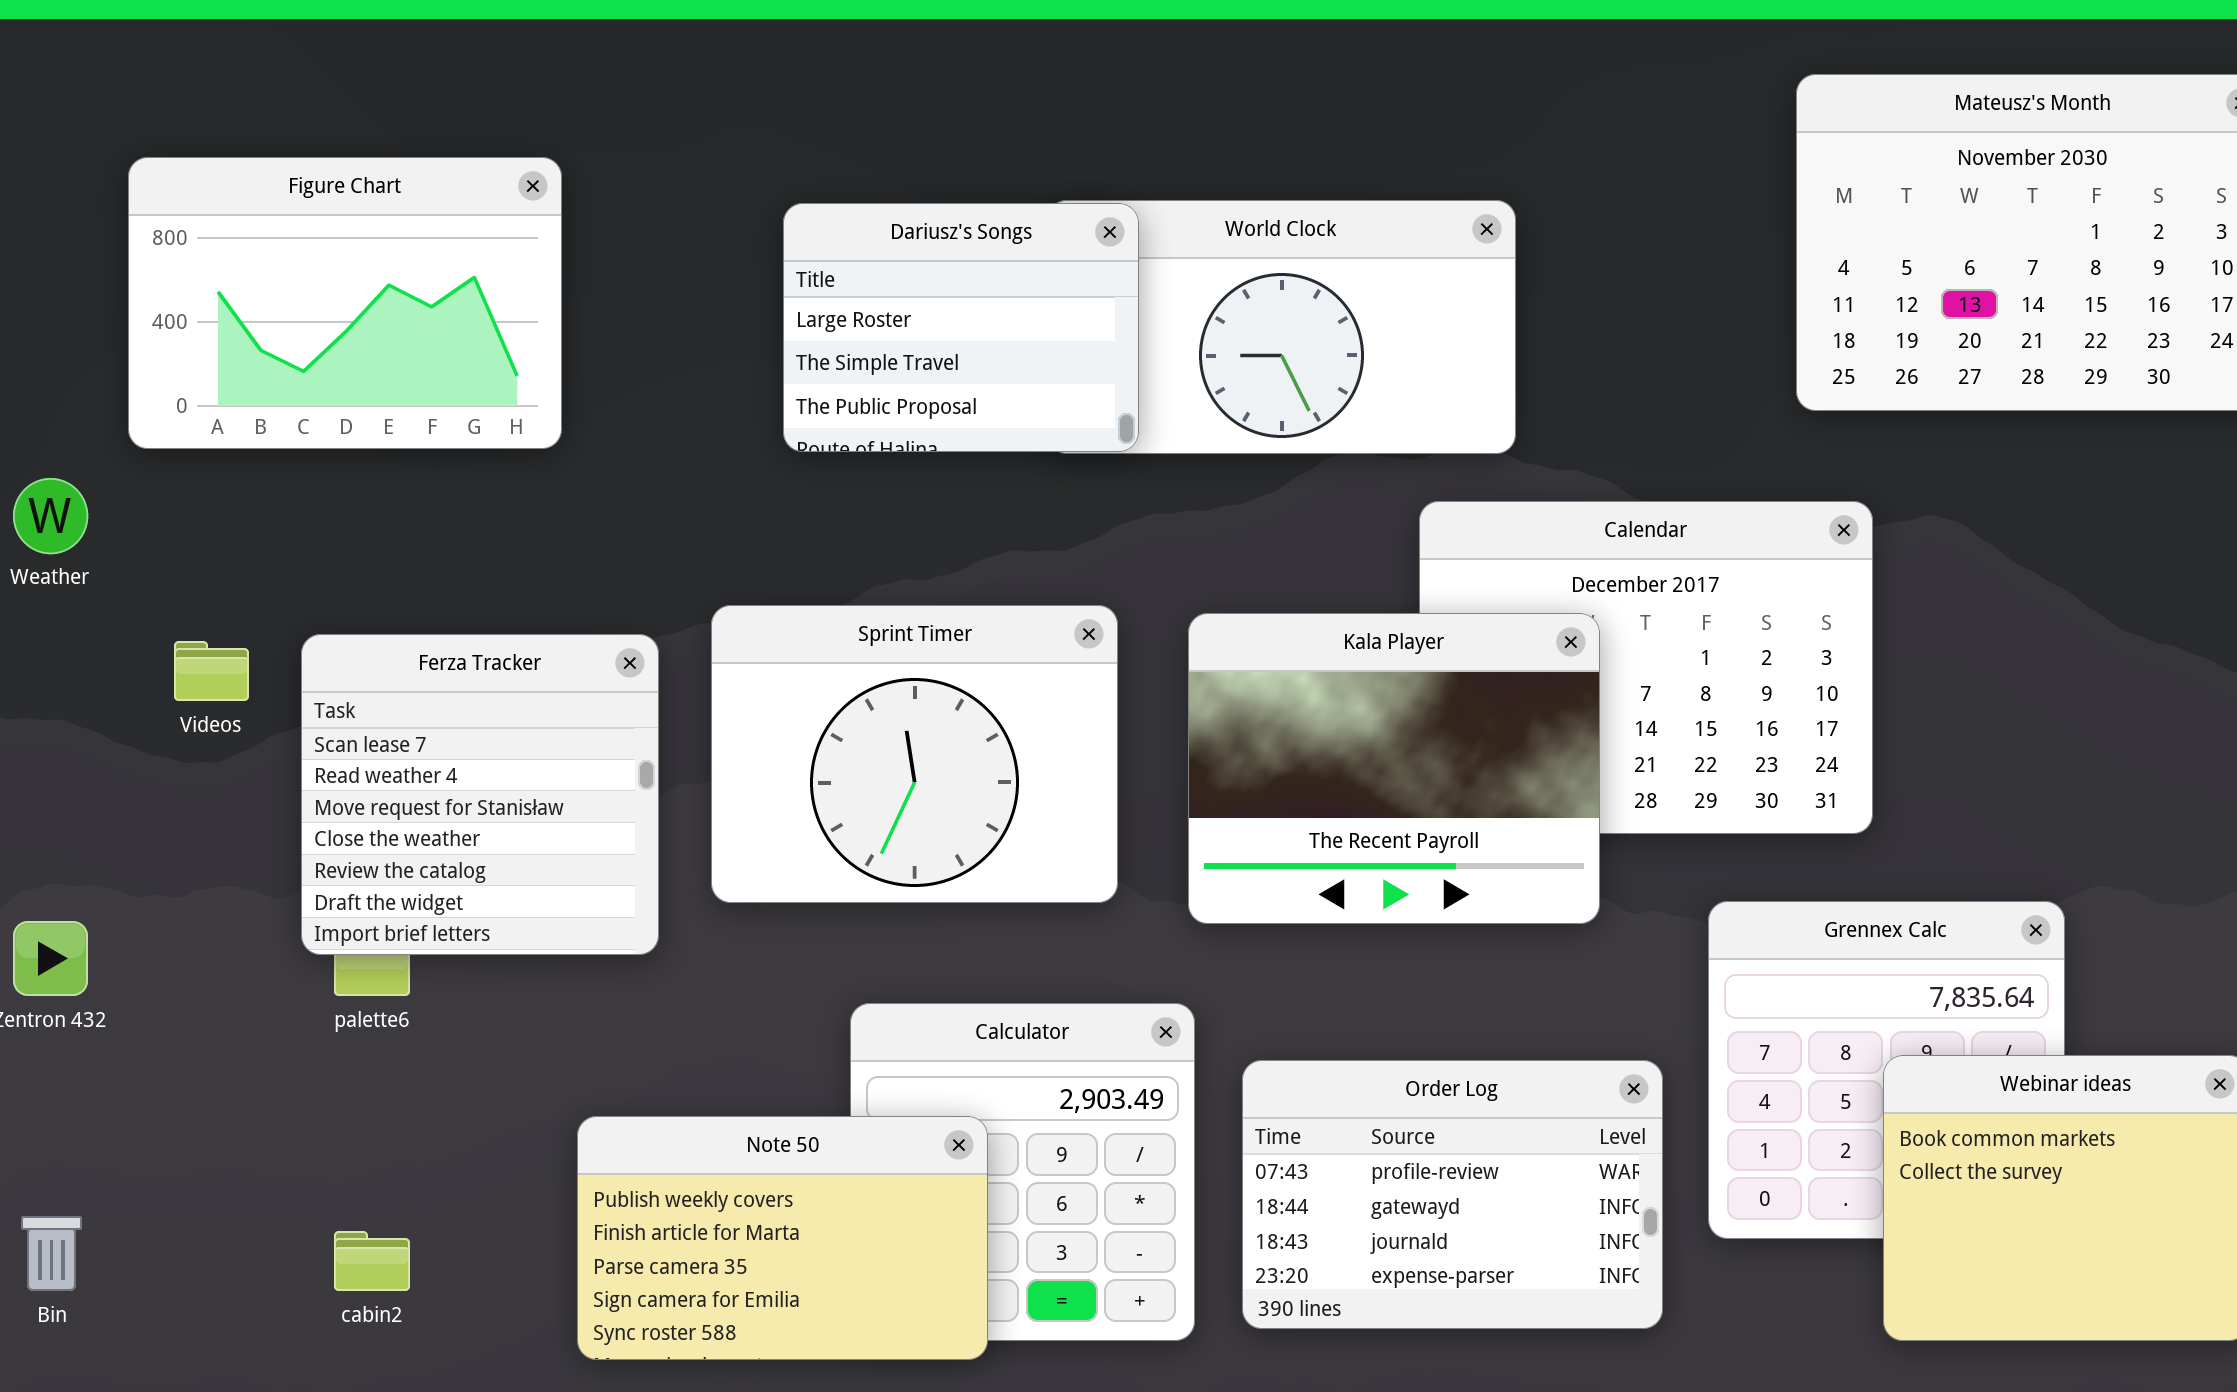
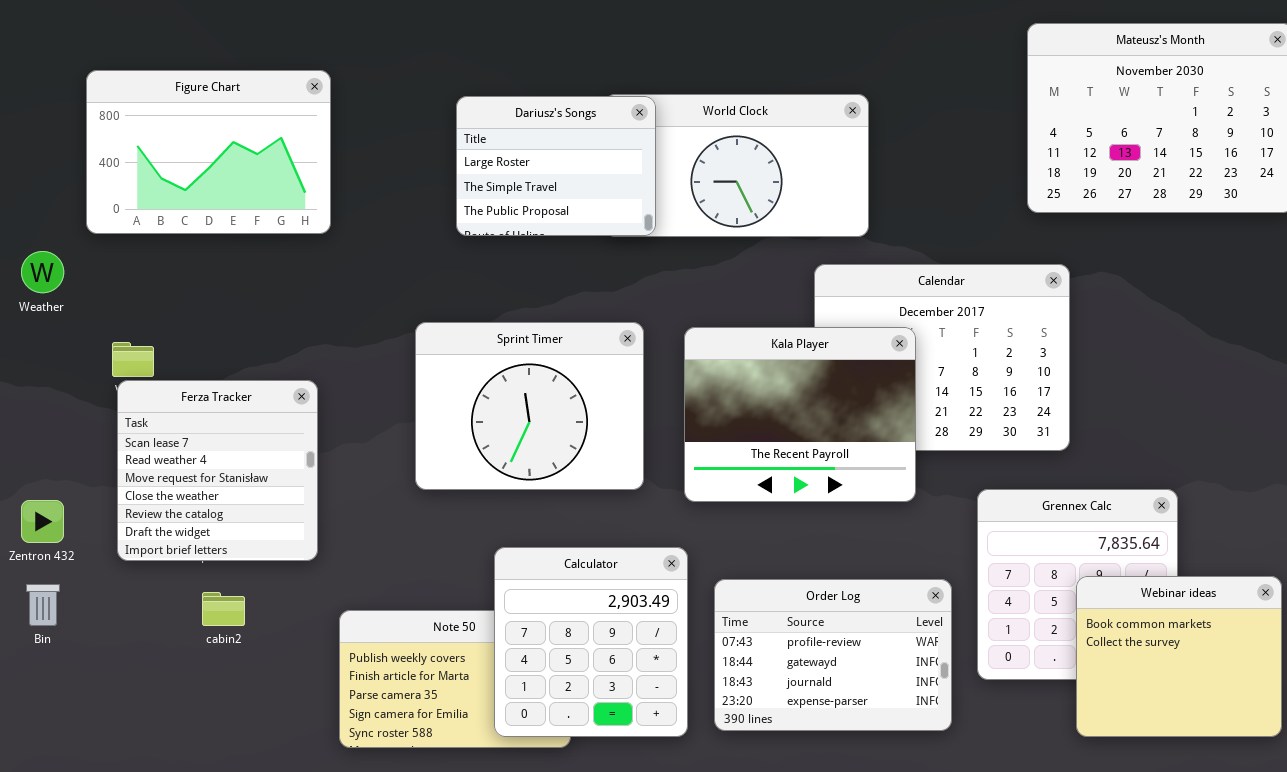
Ferza Tracker: [301,634,659,955] -> [117,380,318,561], moved
Calculator: [850,1003,1195,1341] -> [494,547,688,737], raised
Bin: [21,1216,82,1291] -> [26,584,60,626], moved
cabin2: [334,1231,410,1291] -> [202,592,245,626], moved

